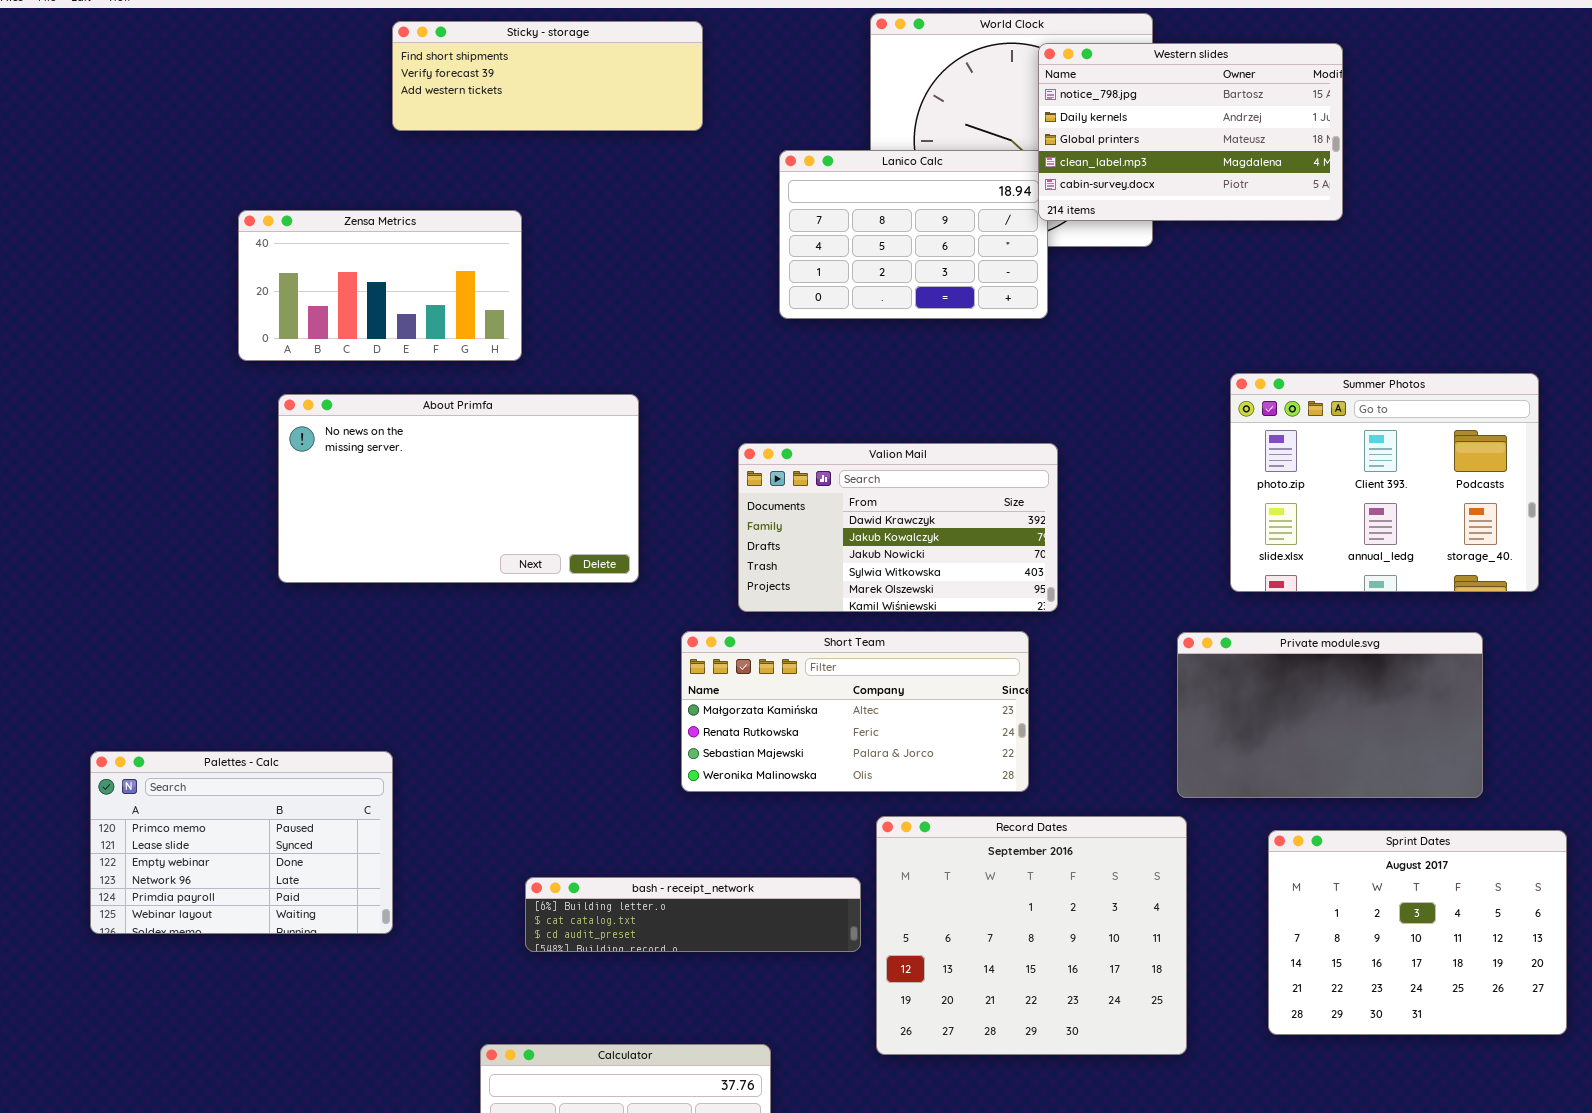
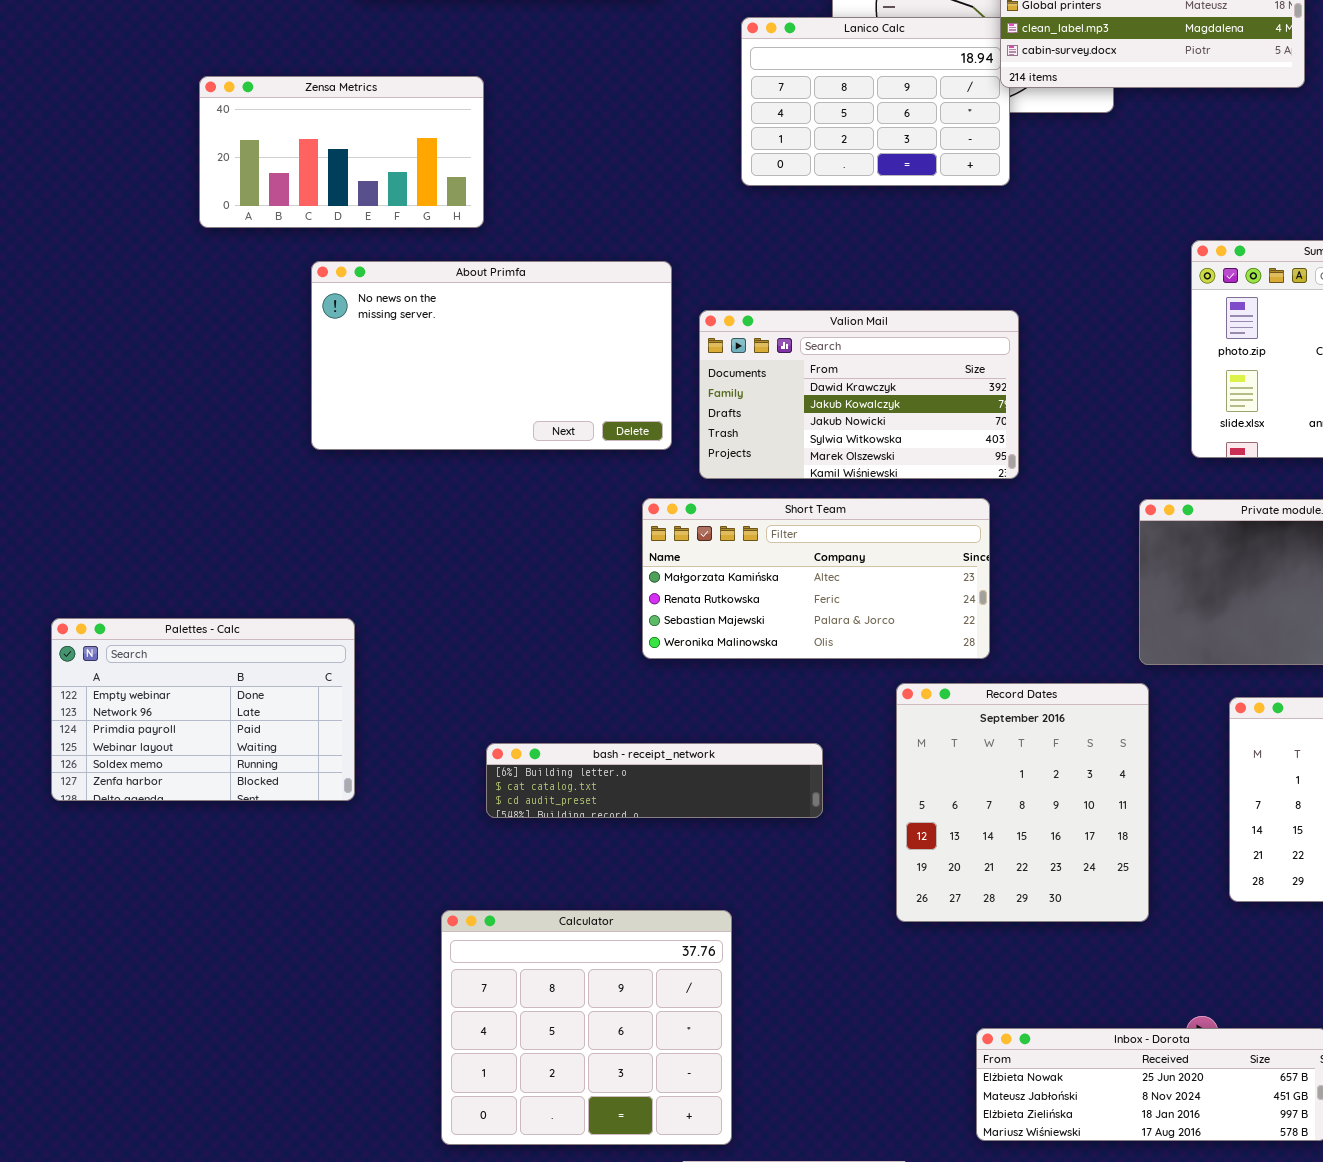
About Primfa: [278,394,639,583] -> [311,261,672,450], moved
Palettes - Calc: [90,751,393,934] -> [51,618,355,801], scrolled down 2 rows
Record Dates: [876,816,1187,1055] -> [896,683,1149,922], resized

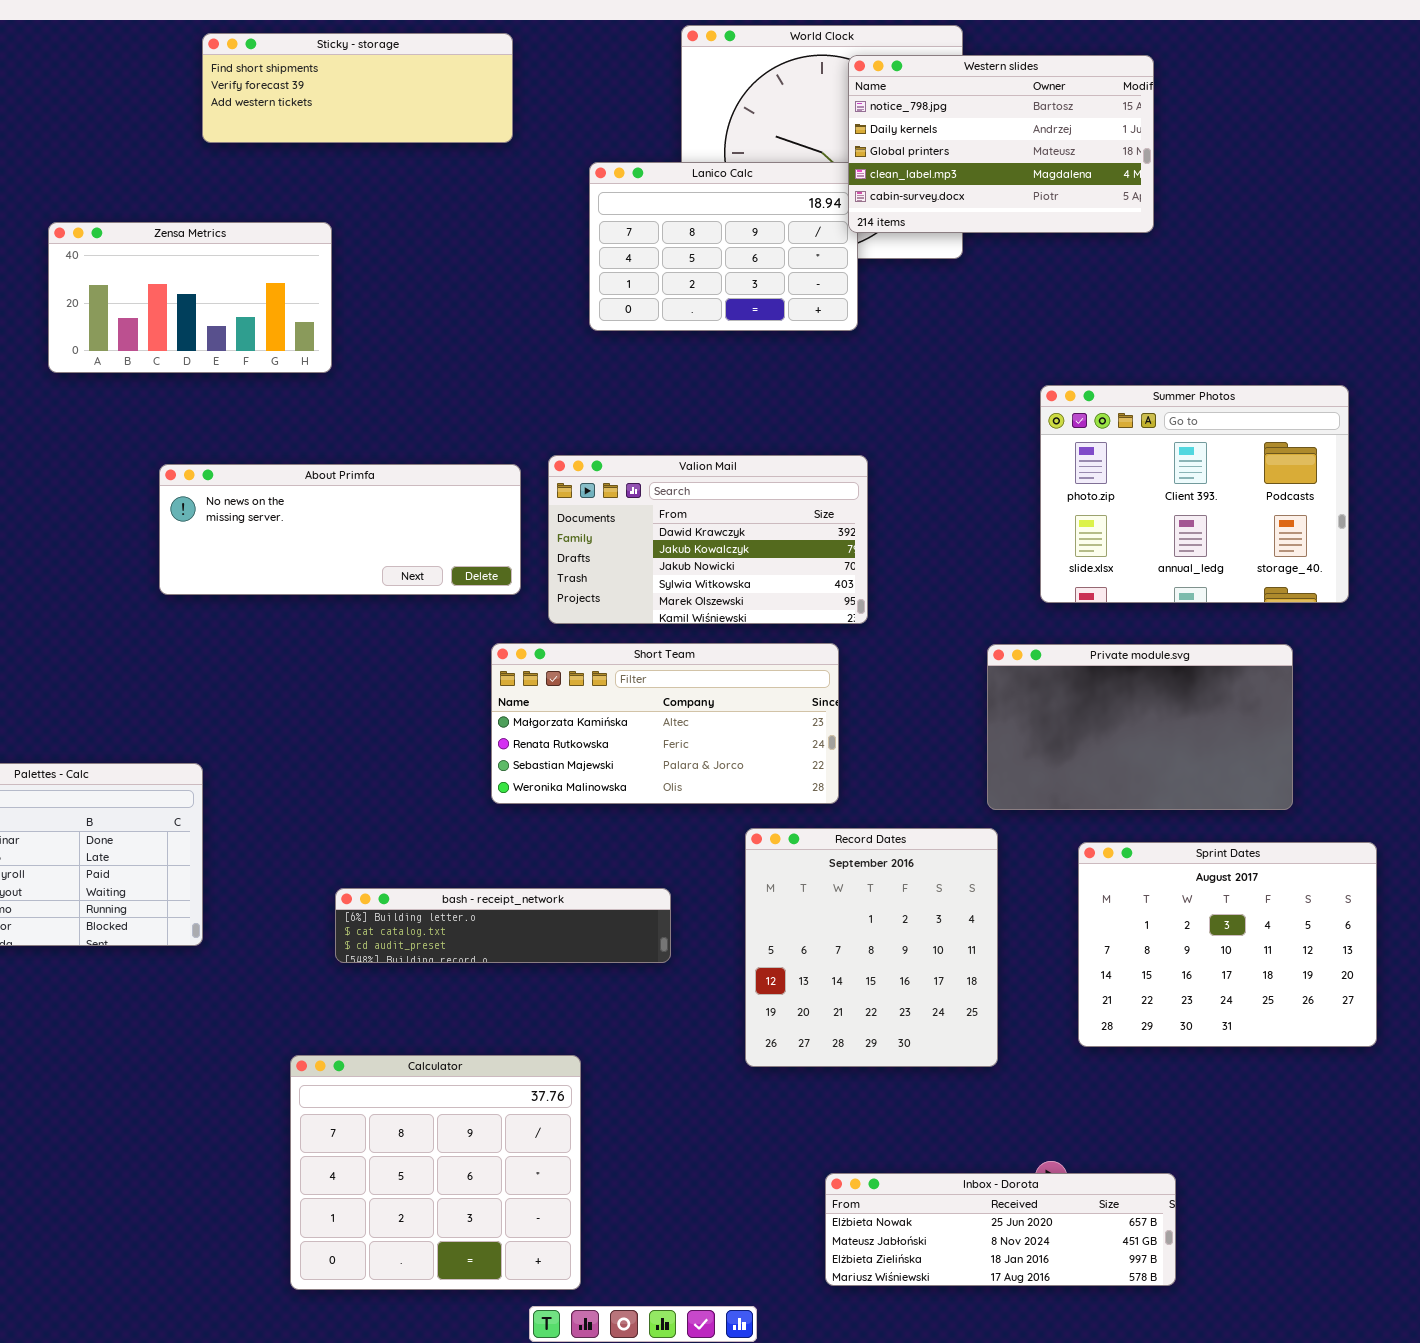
About Primfa: [311,261,672,450] -> [159,464,521,595], resized

